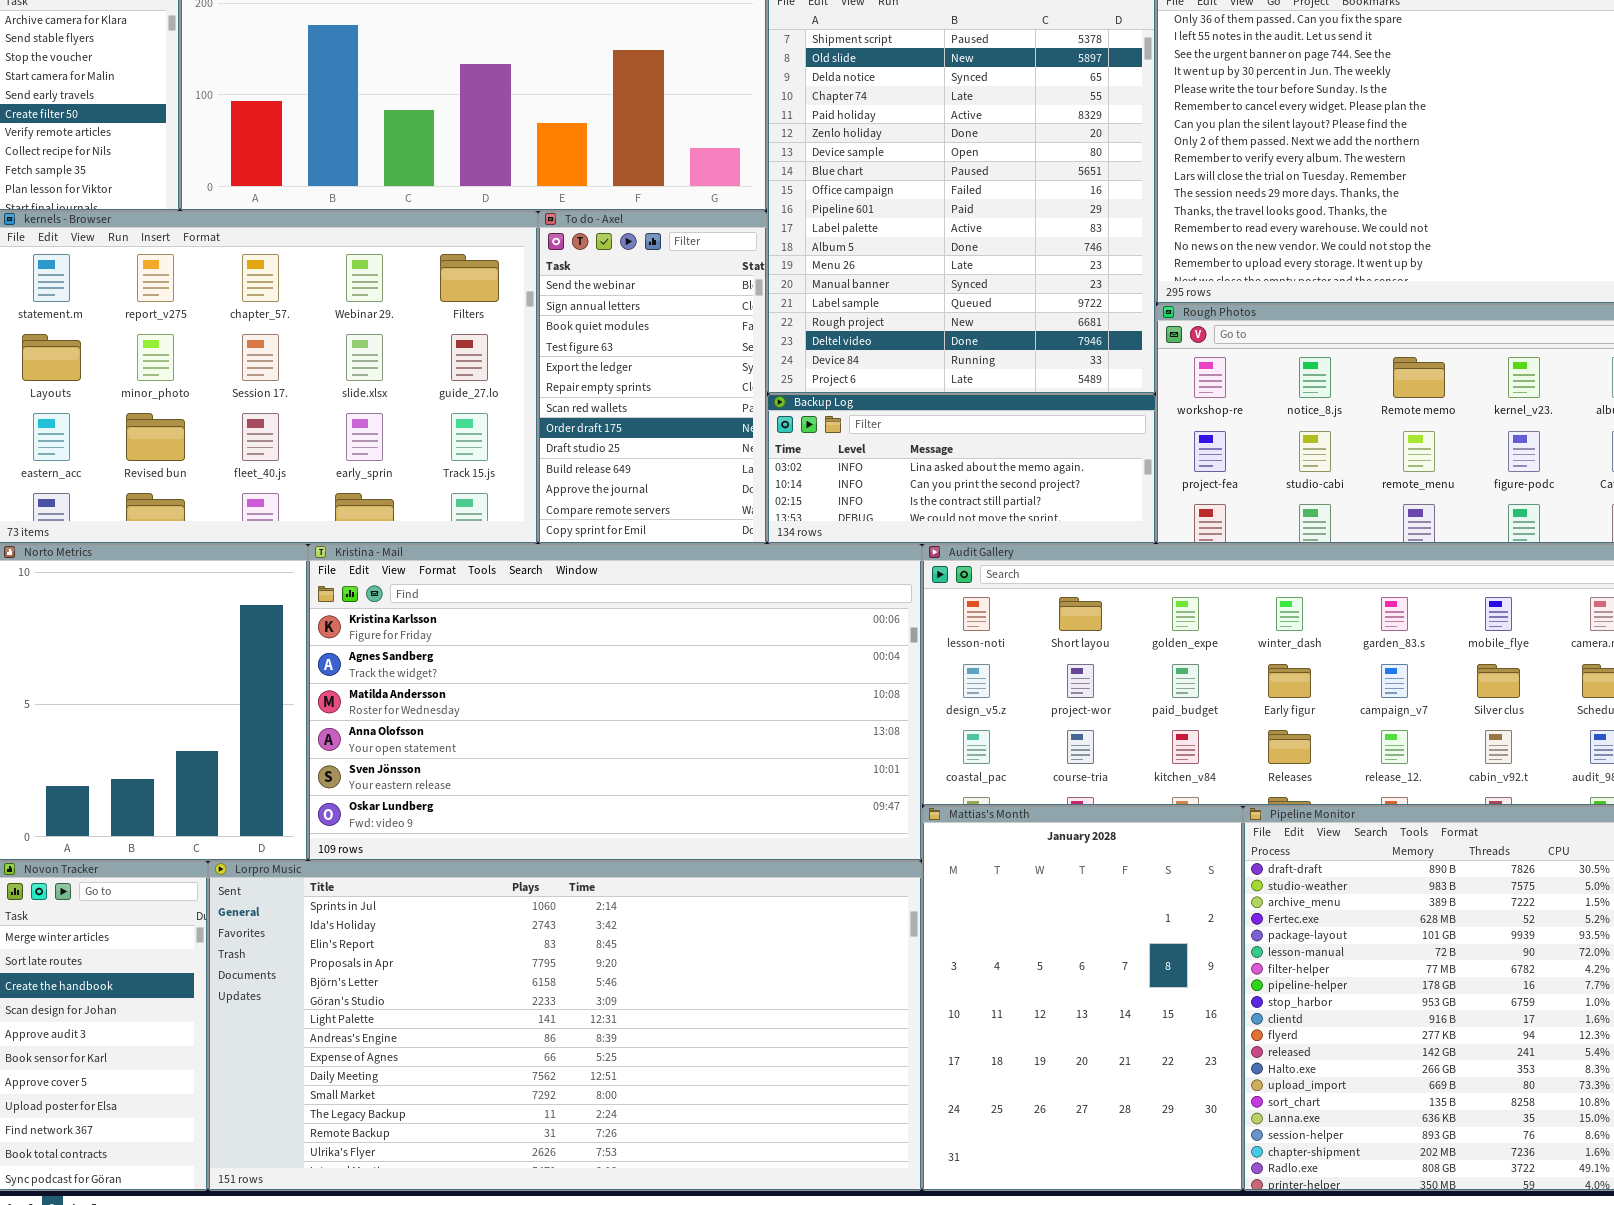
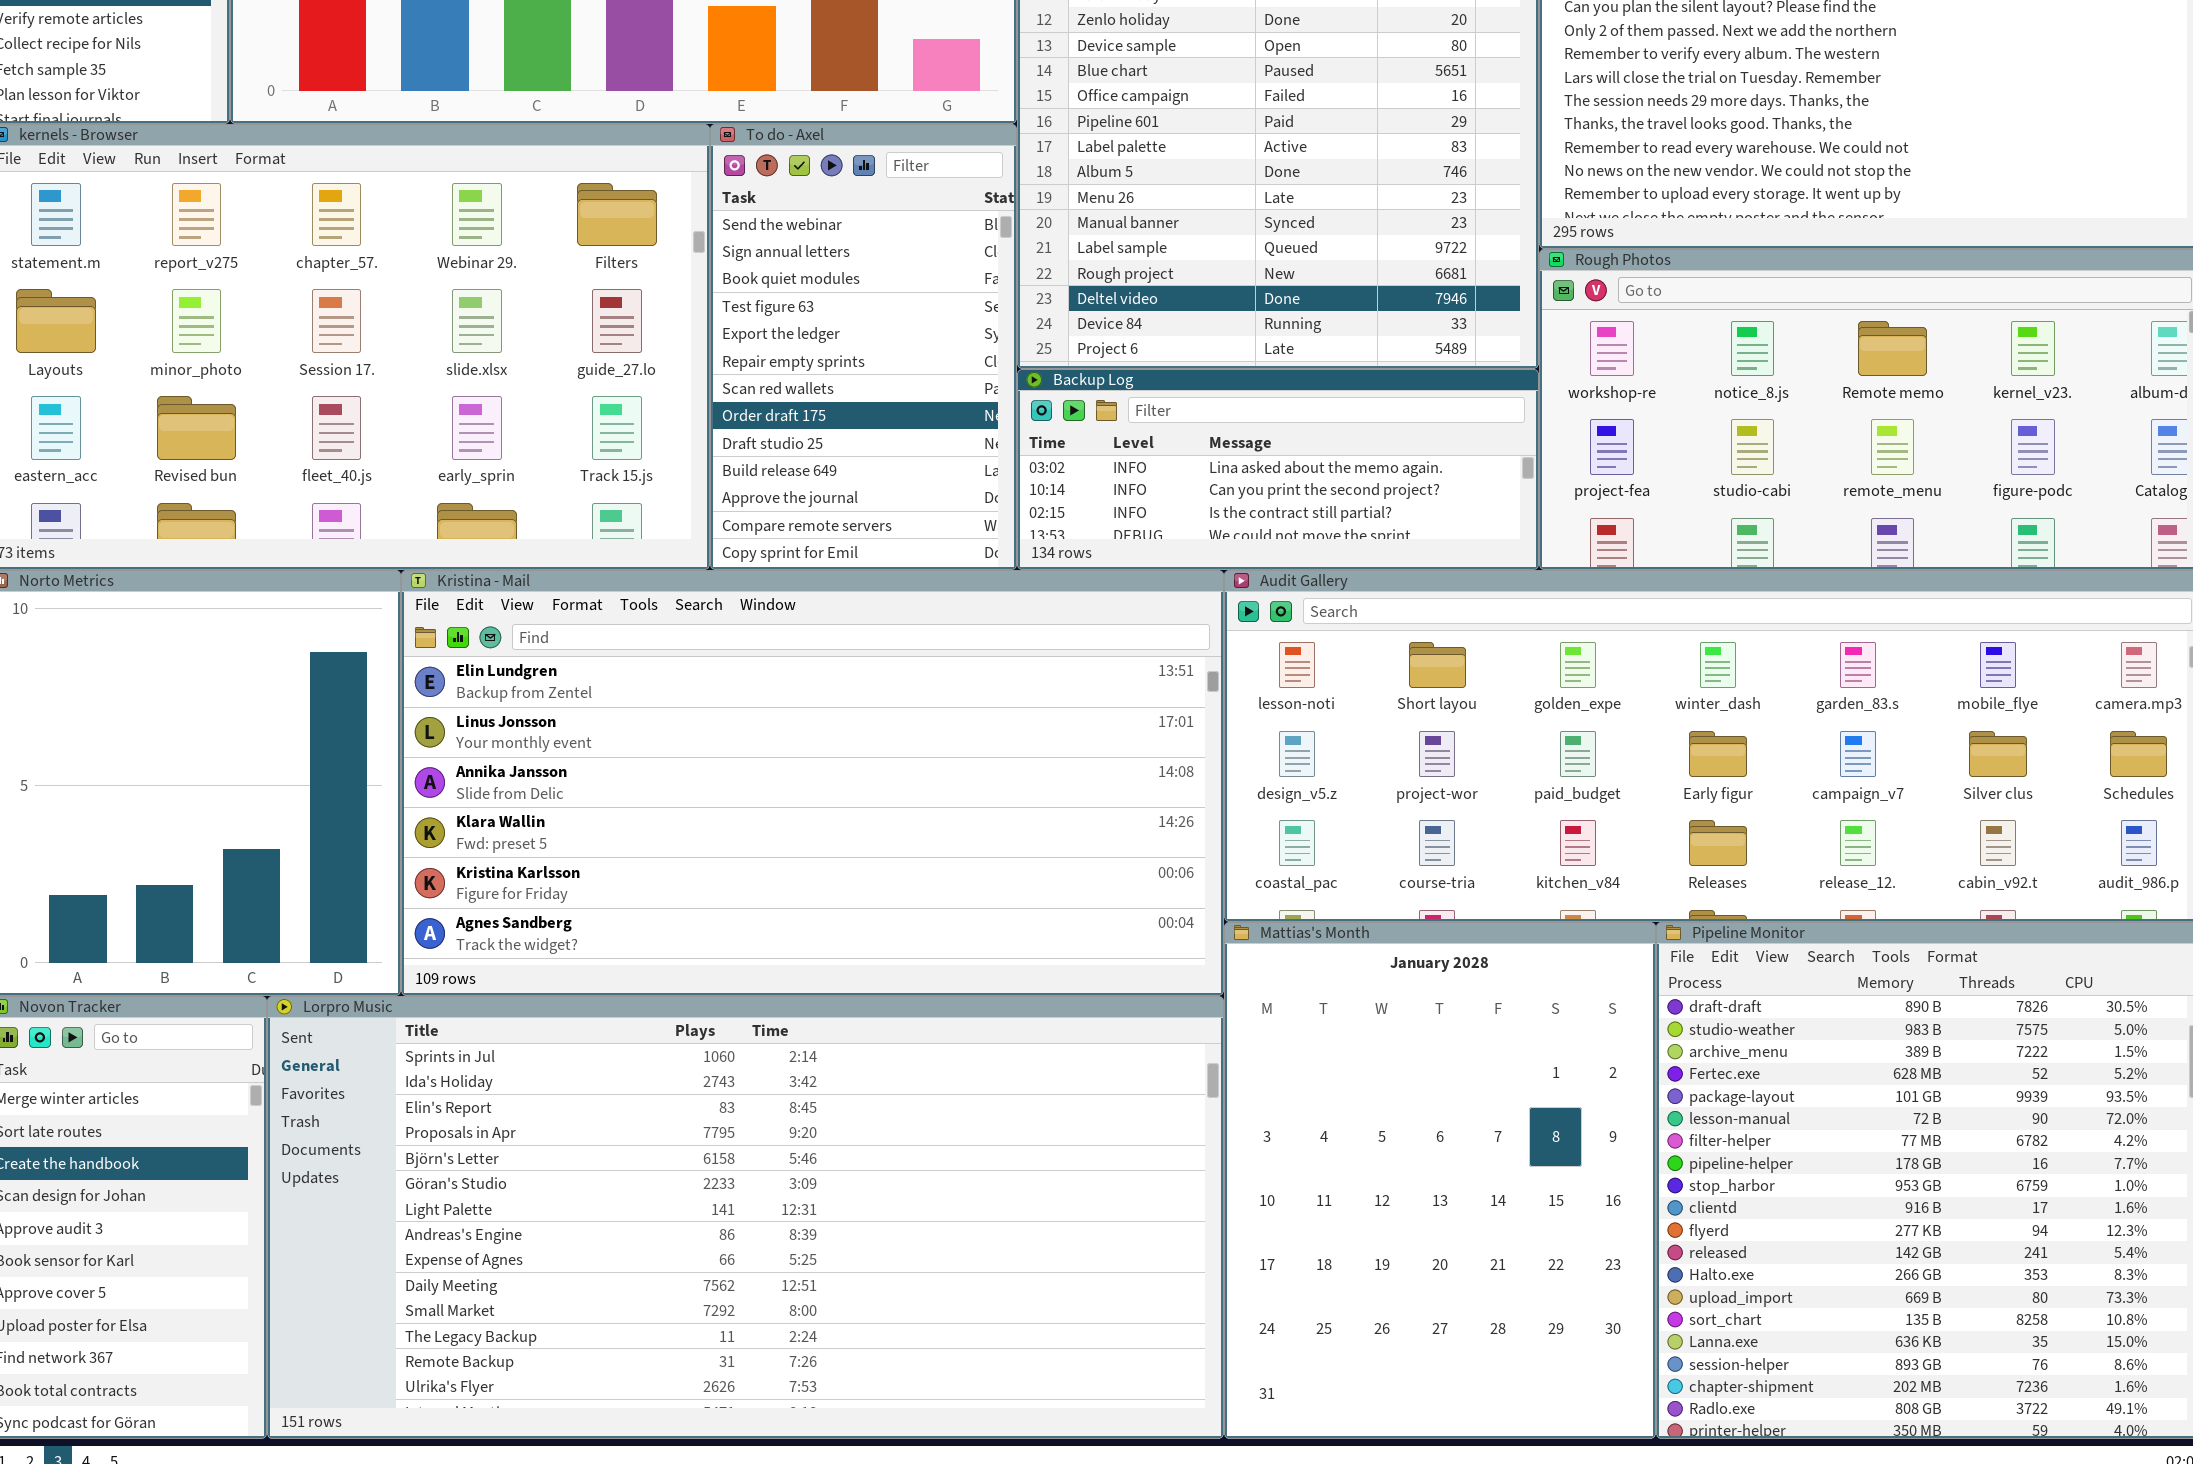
Kristina - Mail: [308,544,922,861] -> [401,570,1224,996], scrolled up 4 rows

